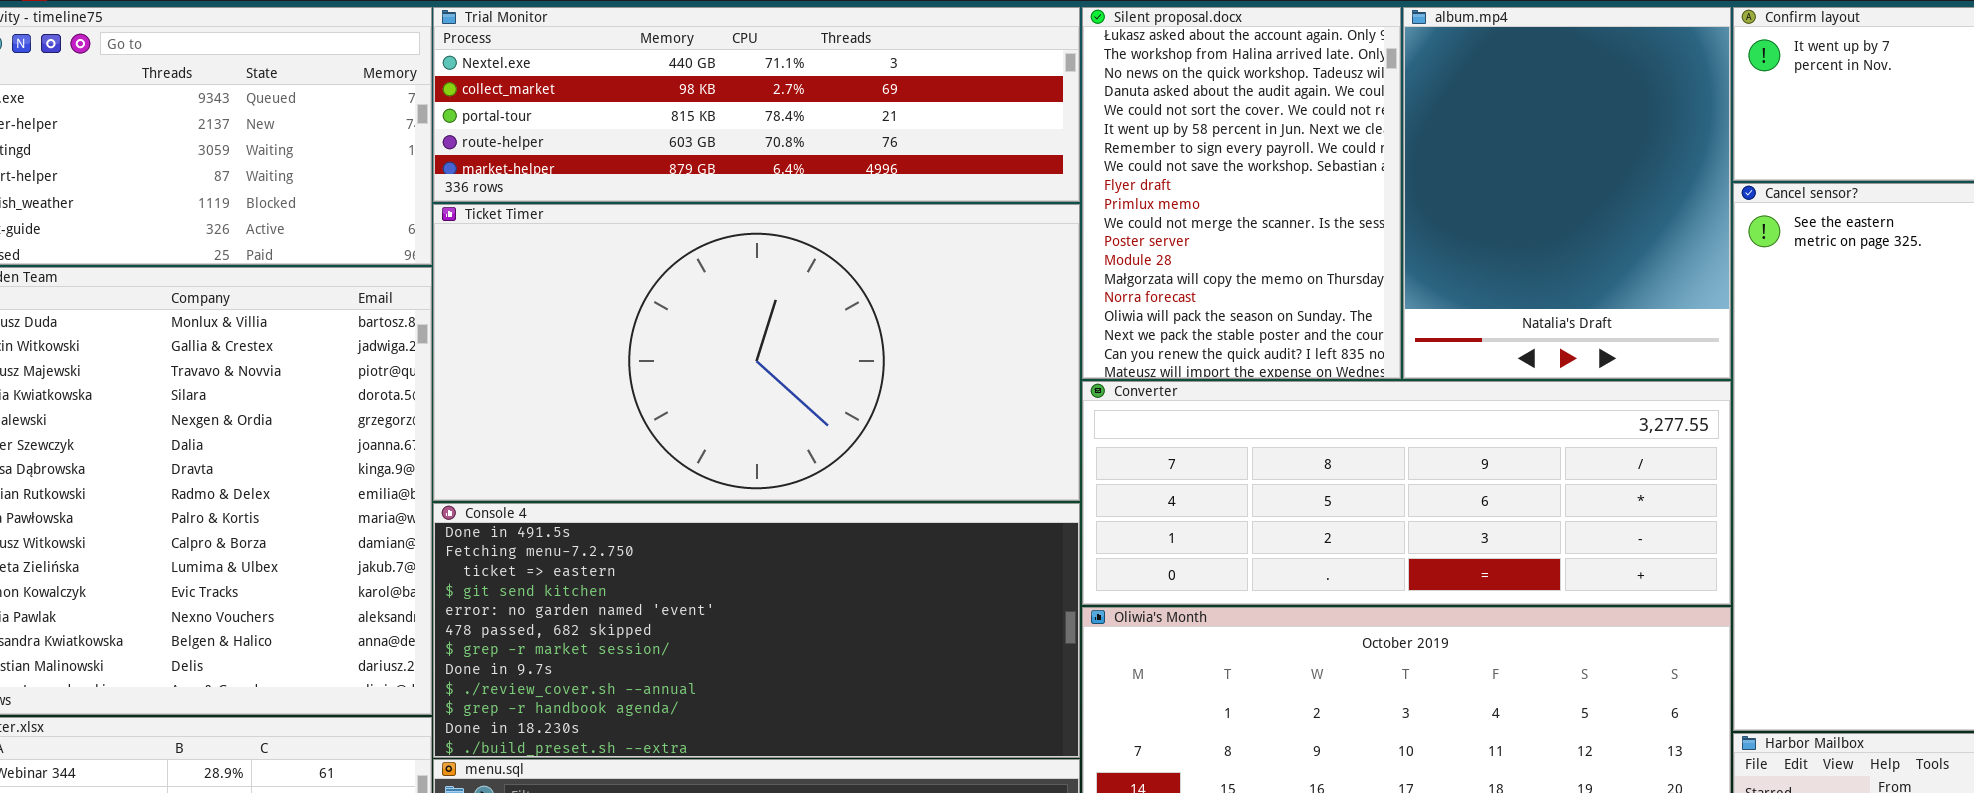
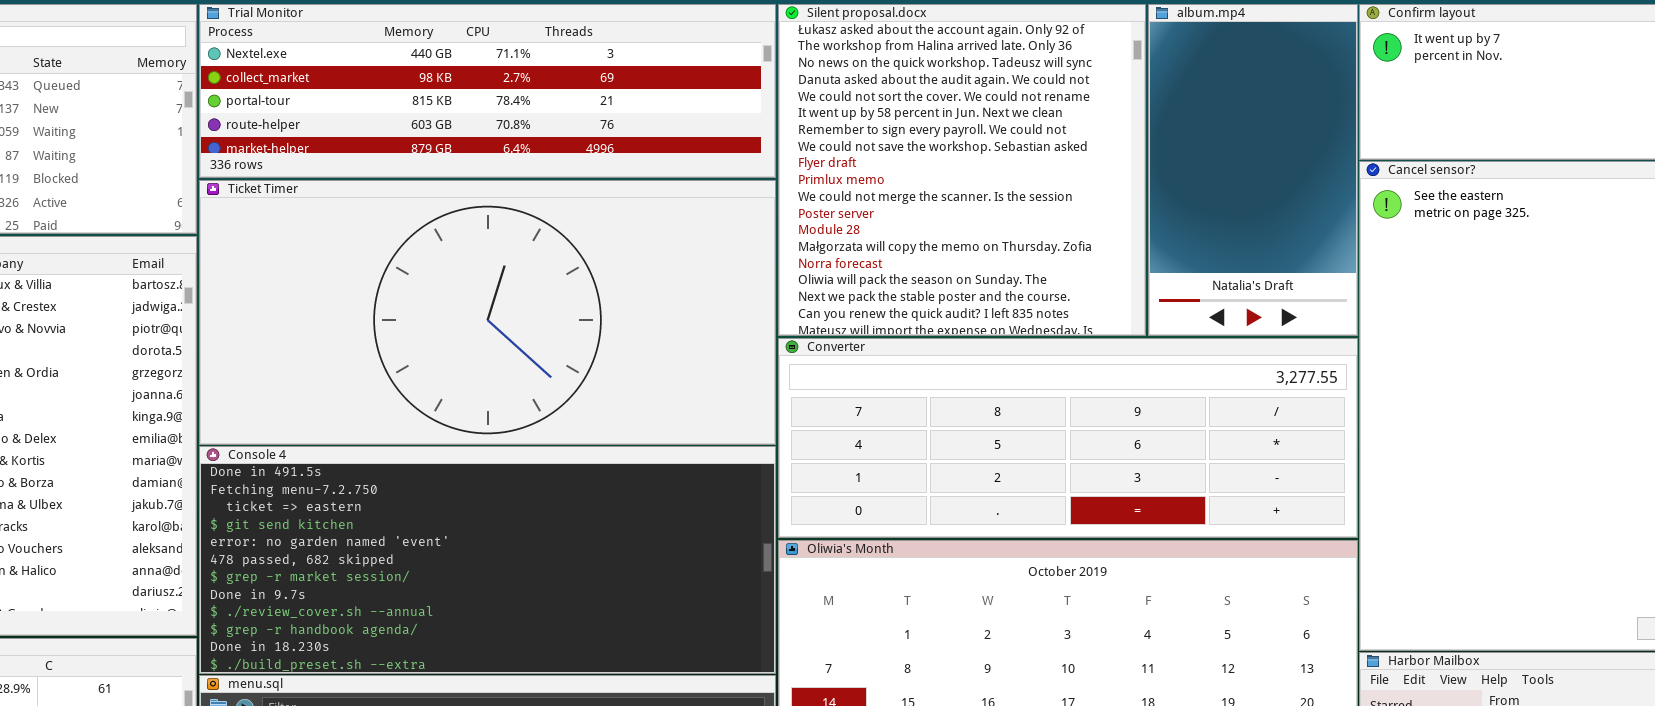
Silent proposal.docx: [1082,7,1401,379] -> [778,4,1146,336], resized
album.mp4: [1403,7,1731,379] -> [1148,4,1358,336], resized

